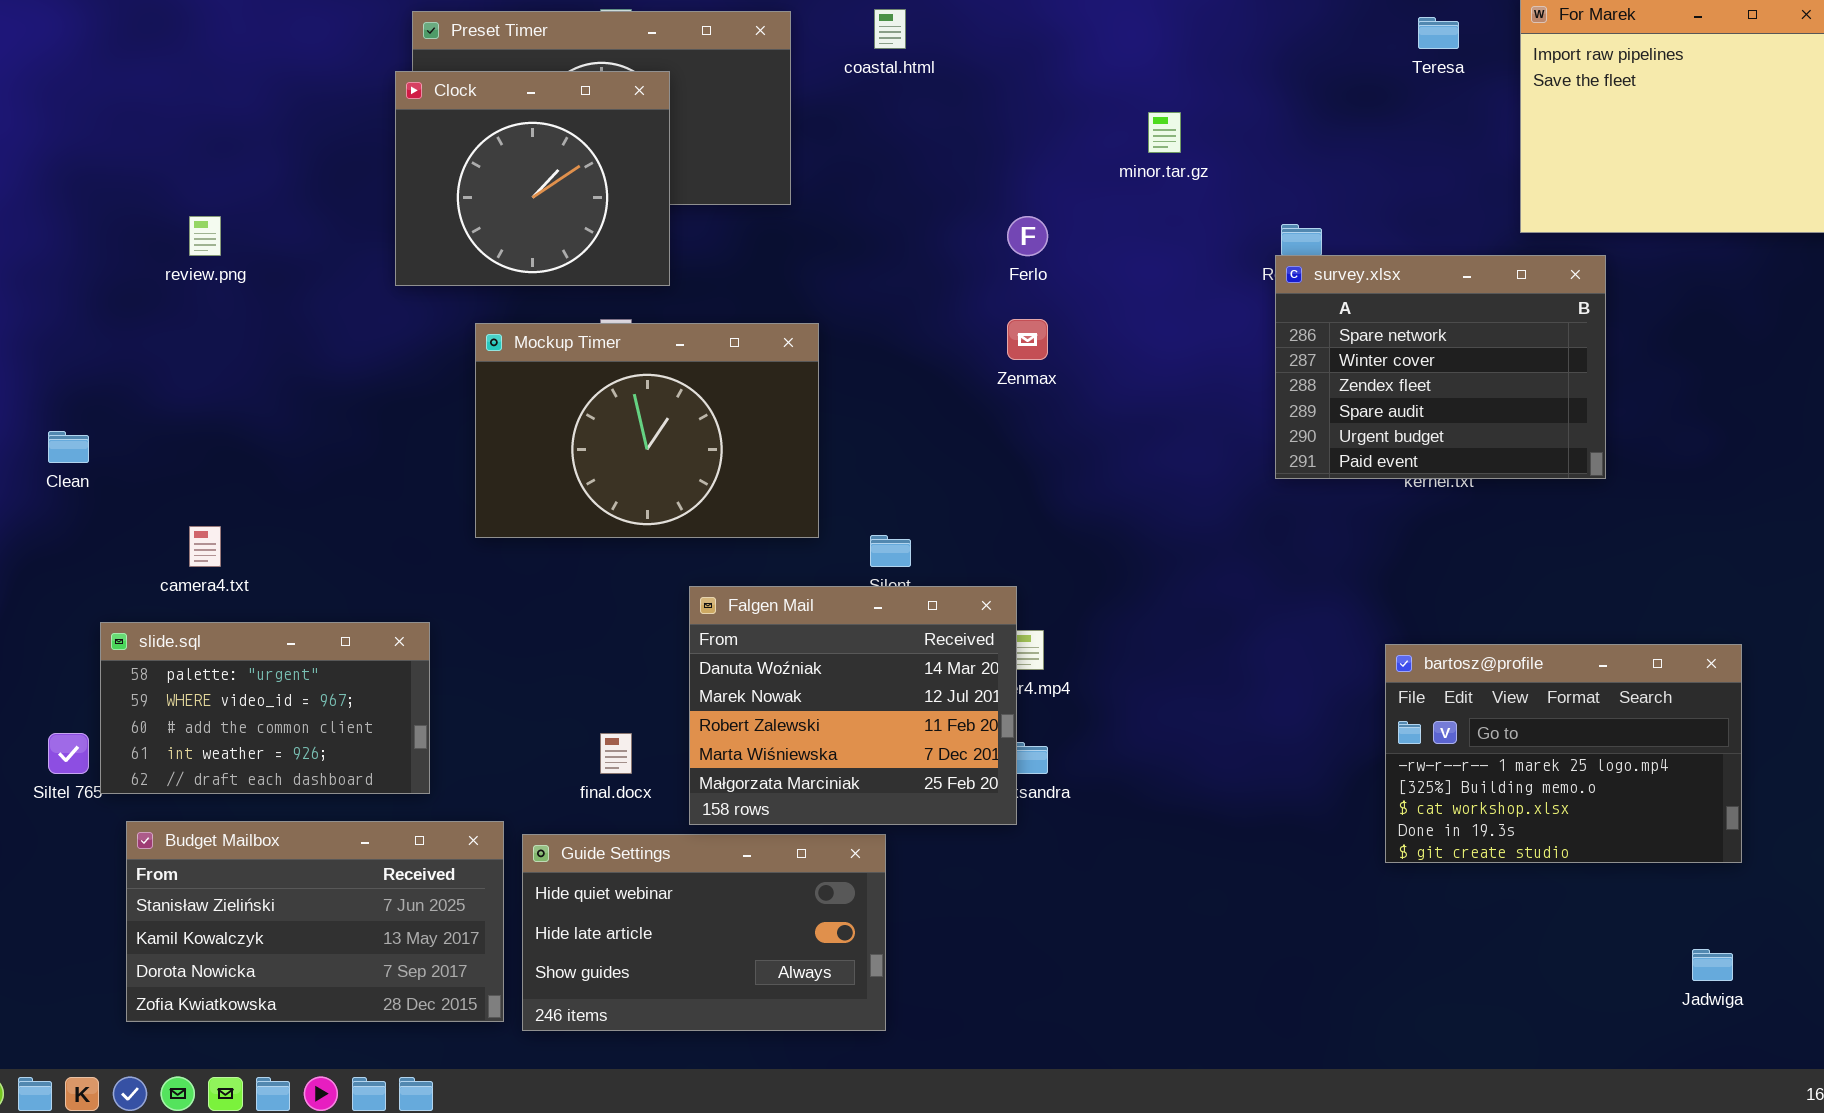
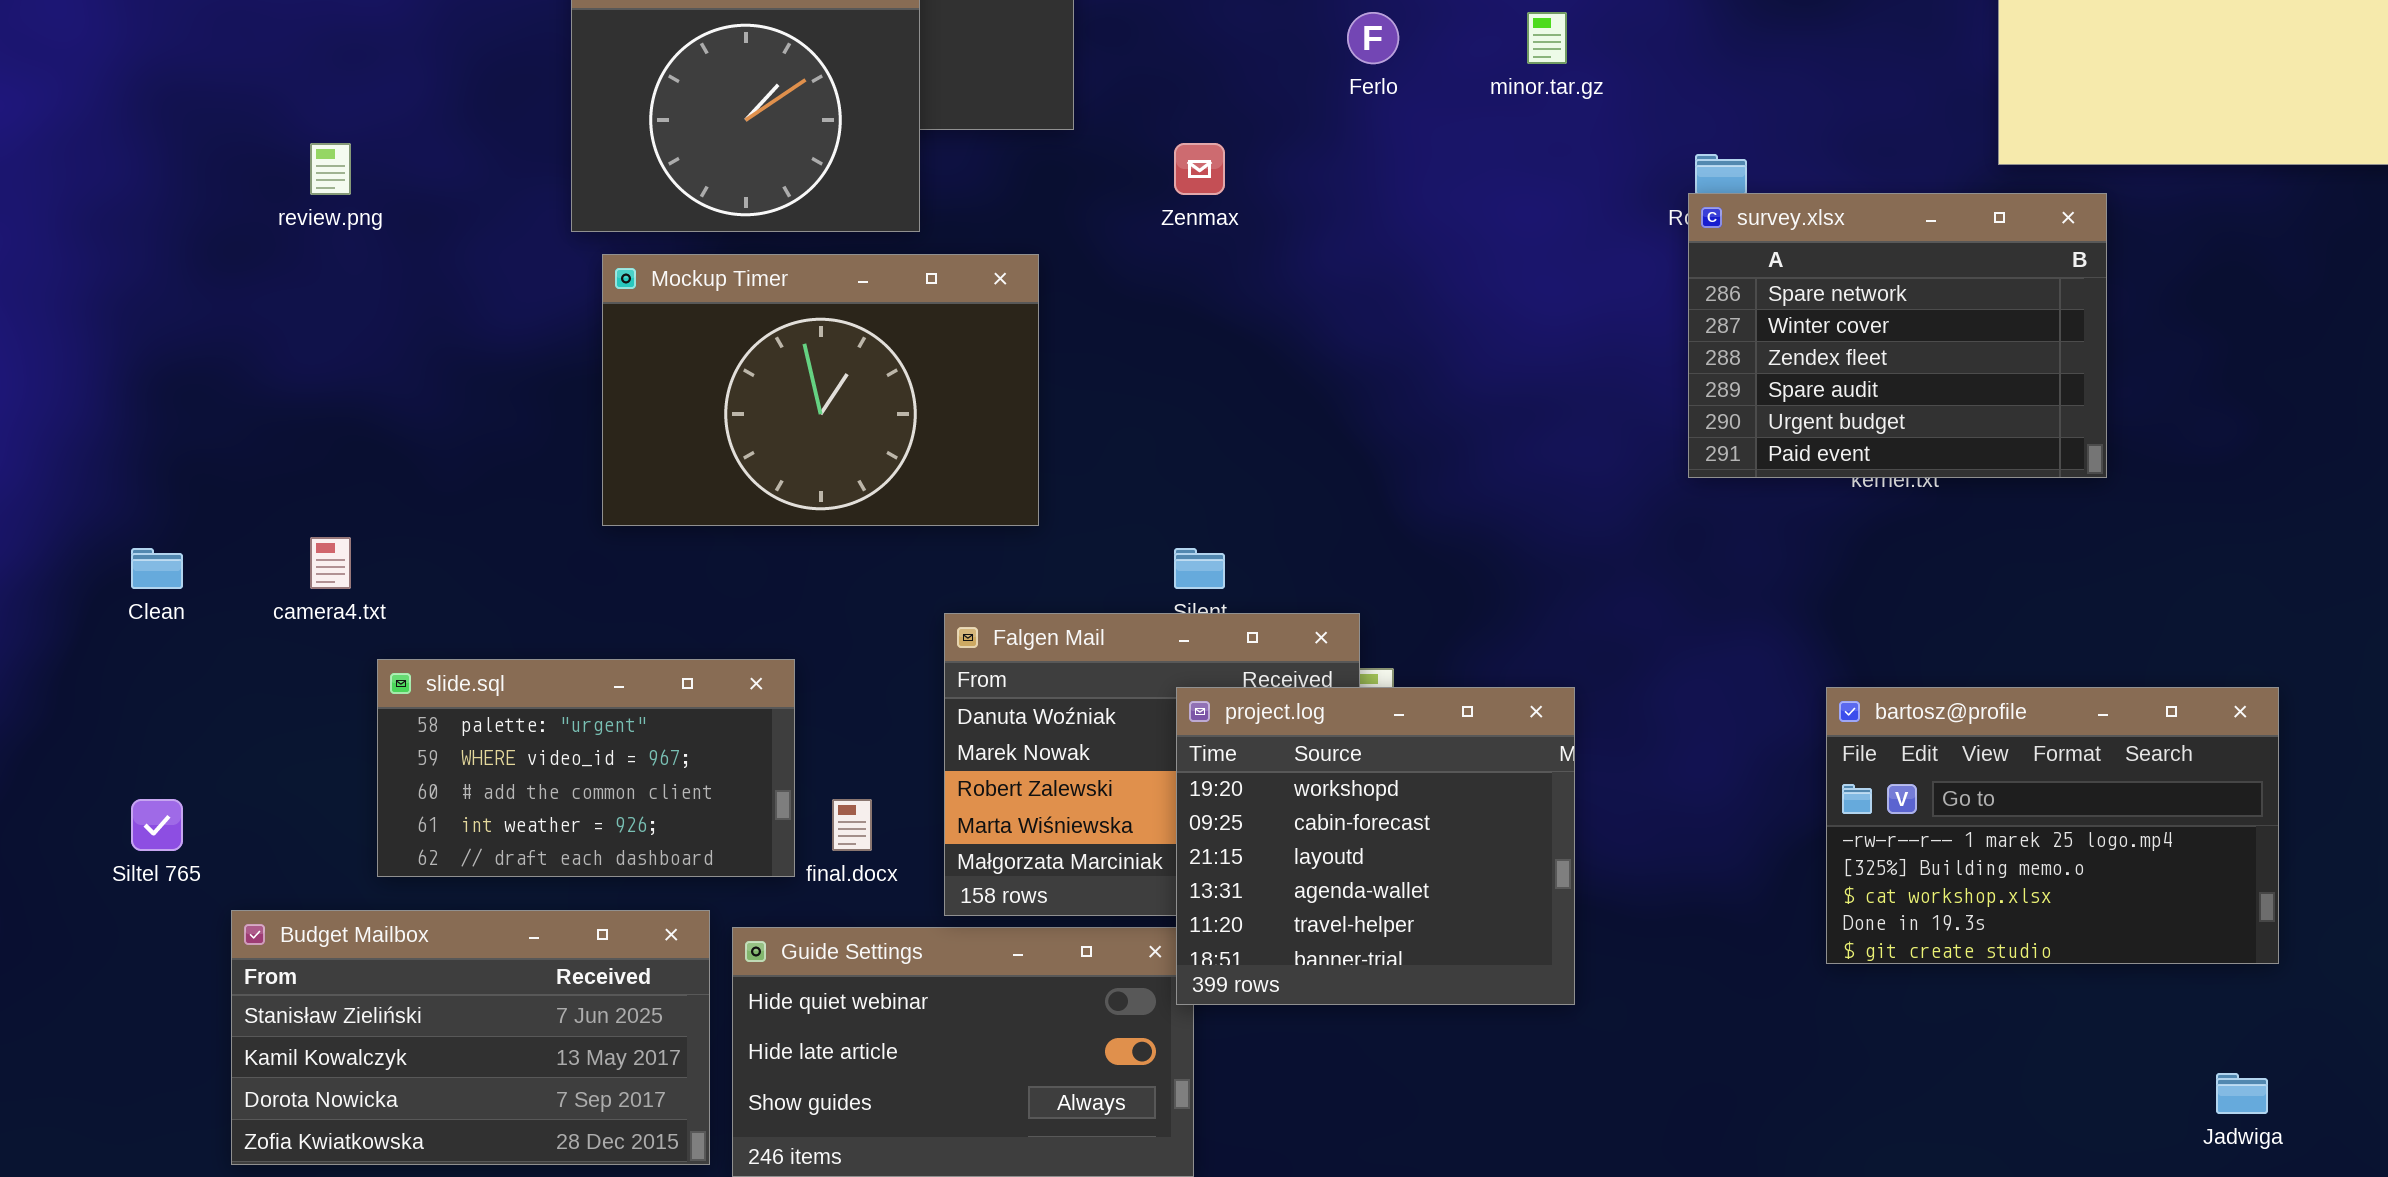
Ferlo: [1007,216,1048,256] -> [1347,12,1399,64], moved
Zenmax: [1007,319,1048,360] -> [1174,143,1225,195], moved
Mockup Timer: [475,323,819,538] -> [602,254,1039,526], moved
Clean: [48,431,89,463] -> [131,548,183,589], moved
slide.sql: [100,622,430,794] -> [377,659,795,877], moved
project.log: none -> [1176,687,1575,1005], opened

